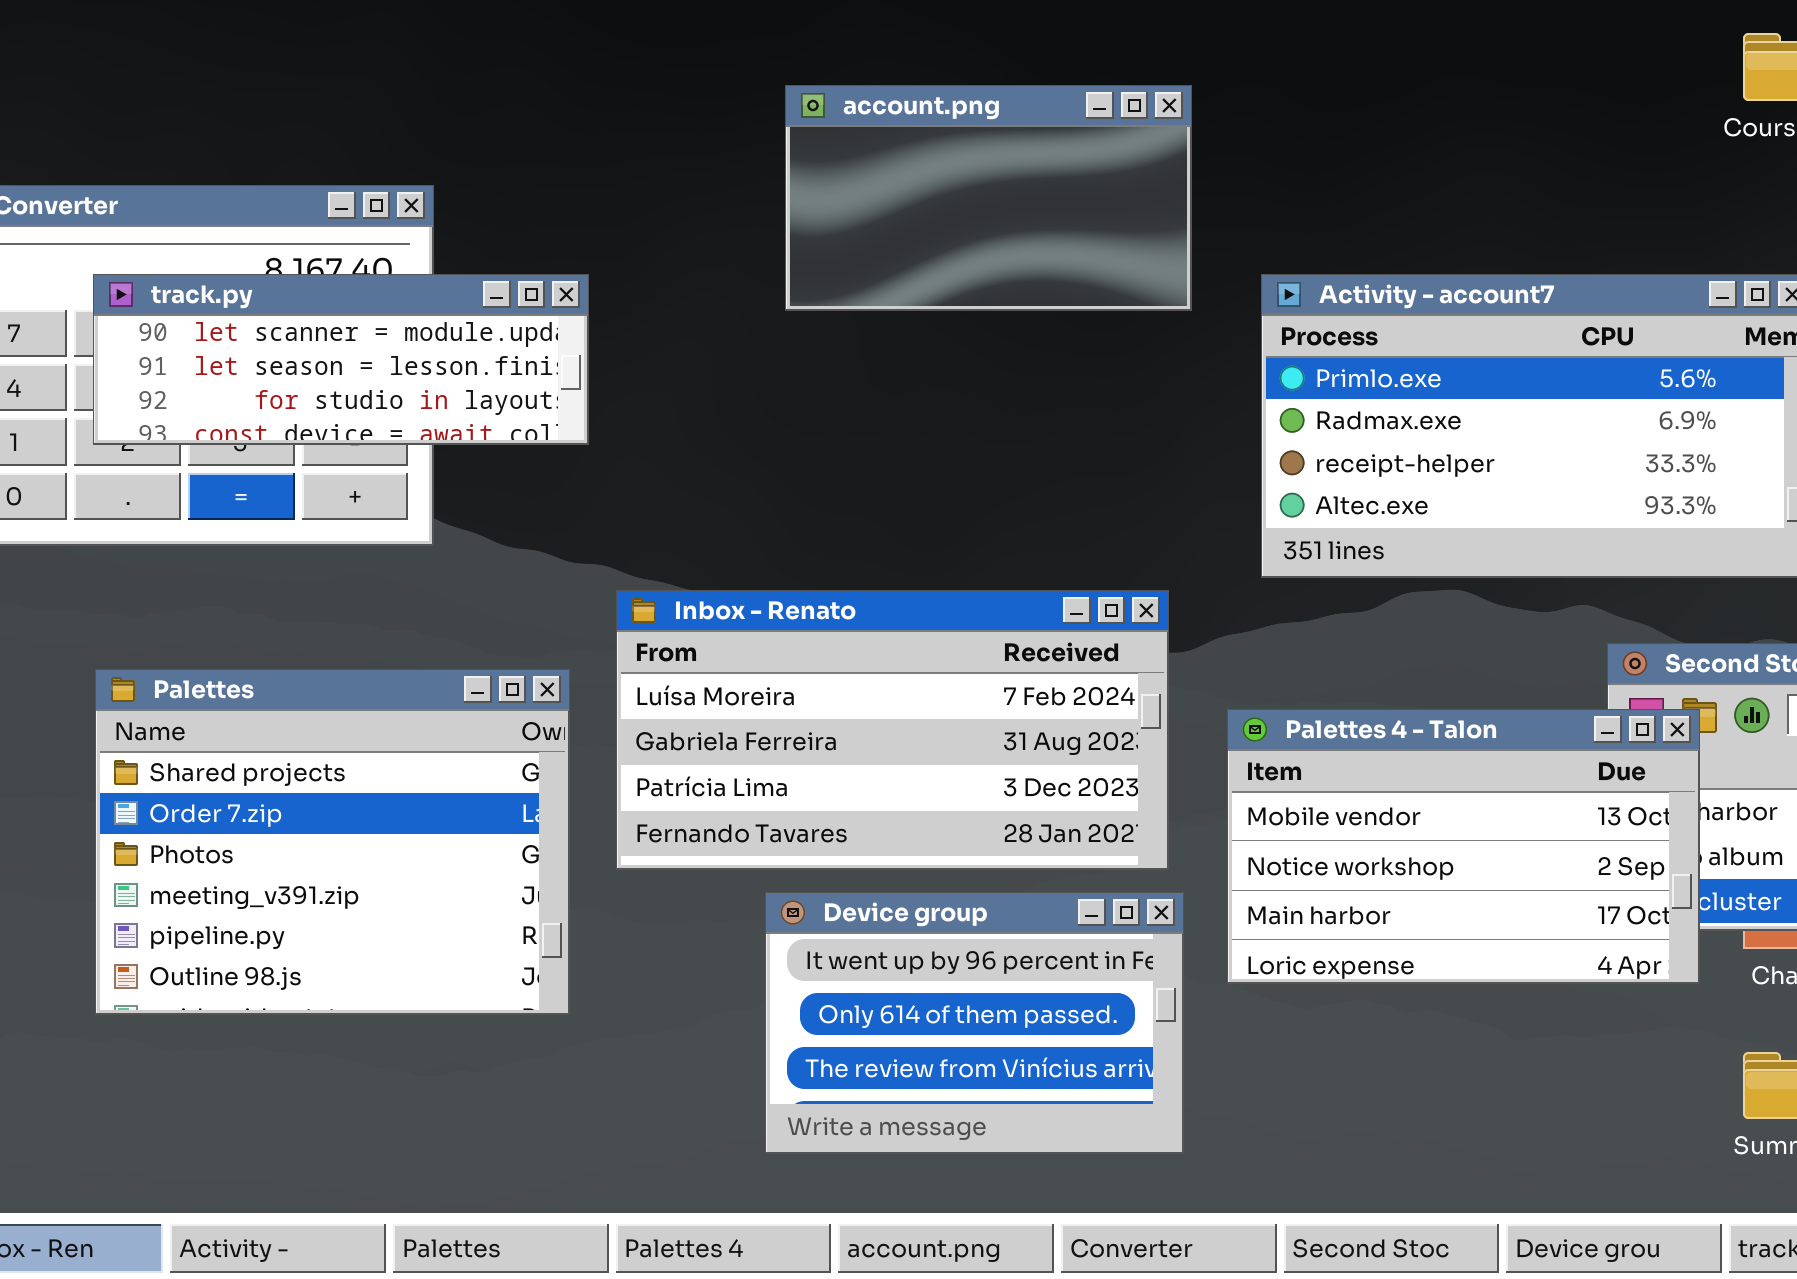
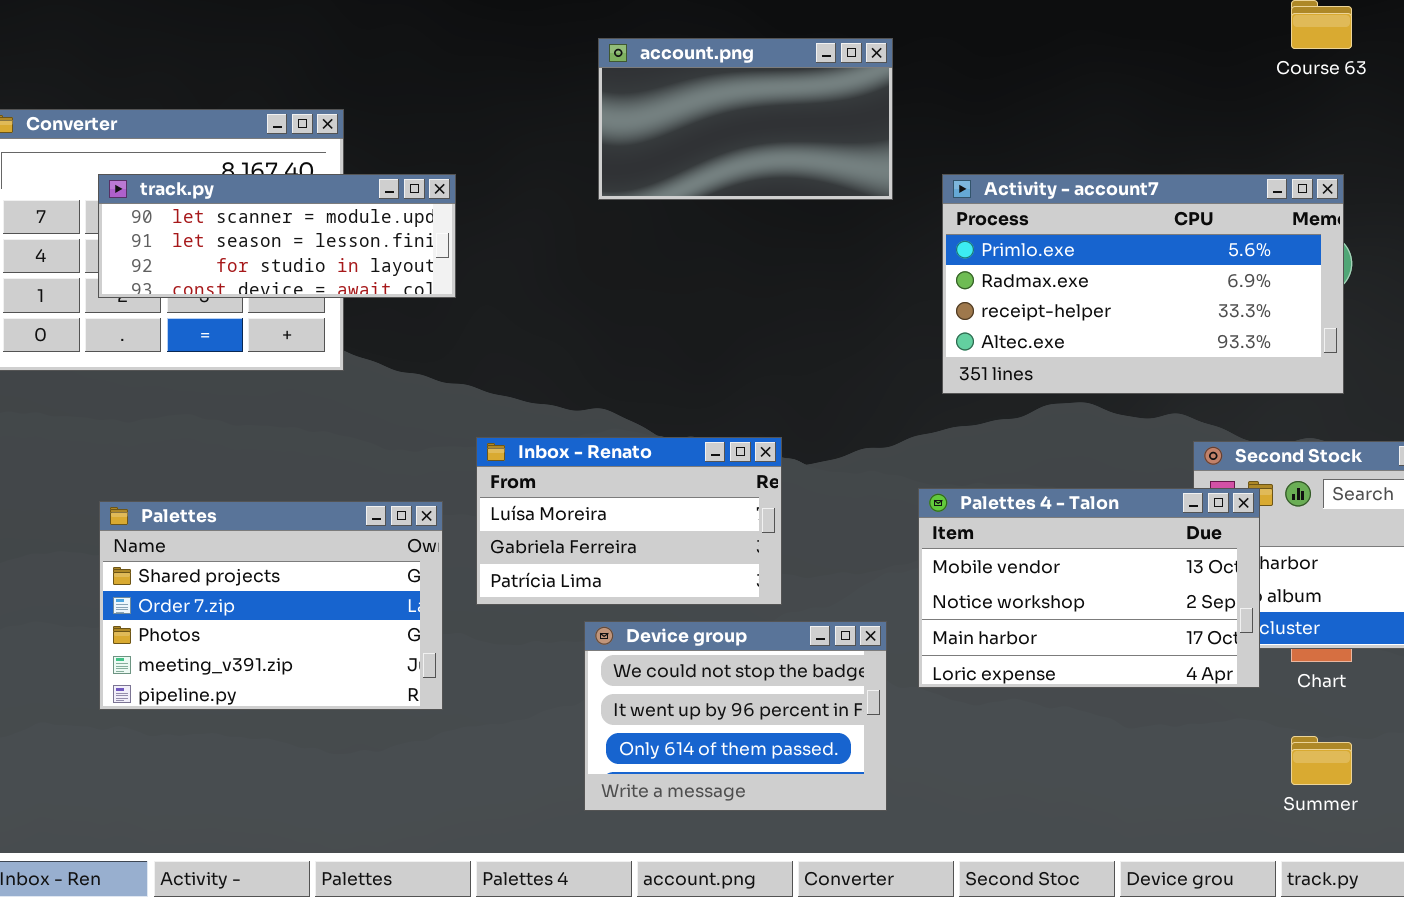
Inbox - Renato: [616,590,1169,870] -> [476,437,782,605], resized
Palettes: [95,669,570,1015] -> [99,501,443,710], resized
Device group: [765,892,1184,1154] -> [584,621,887,811], scrolled up 1 row

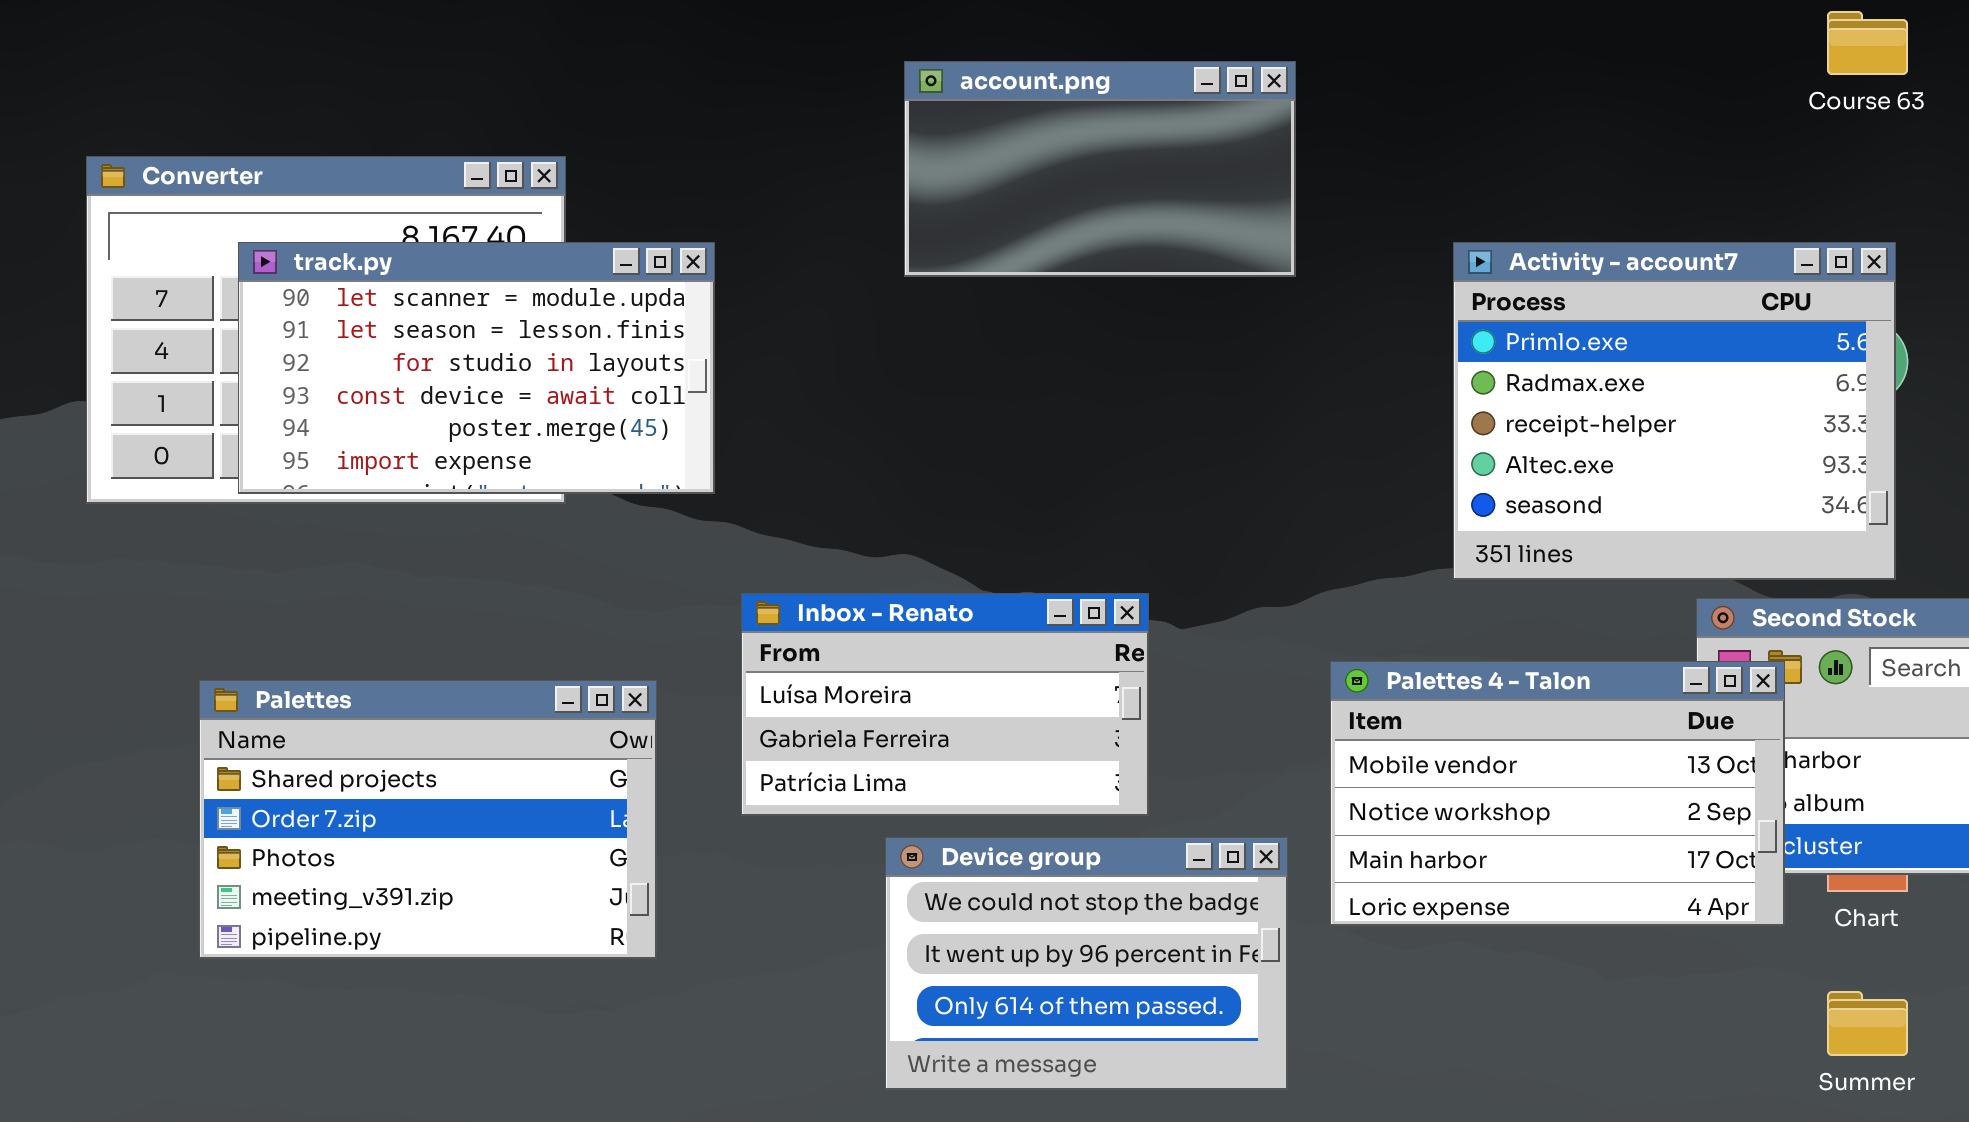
track.py: [98,174,456,298] -> [238,242,715,494], resized
Activity - account7: [942,174,1344,394] -> [1453,242,1896,580], resized
Palettes: [99,501,443,710] -> [199,680,657,959], moved

